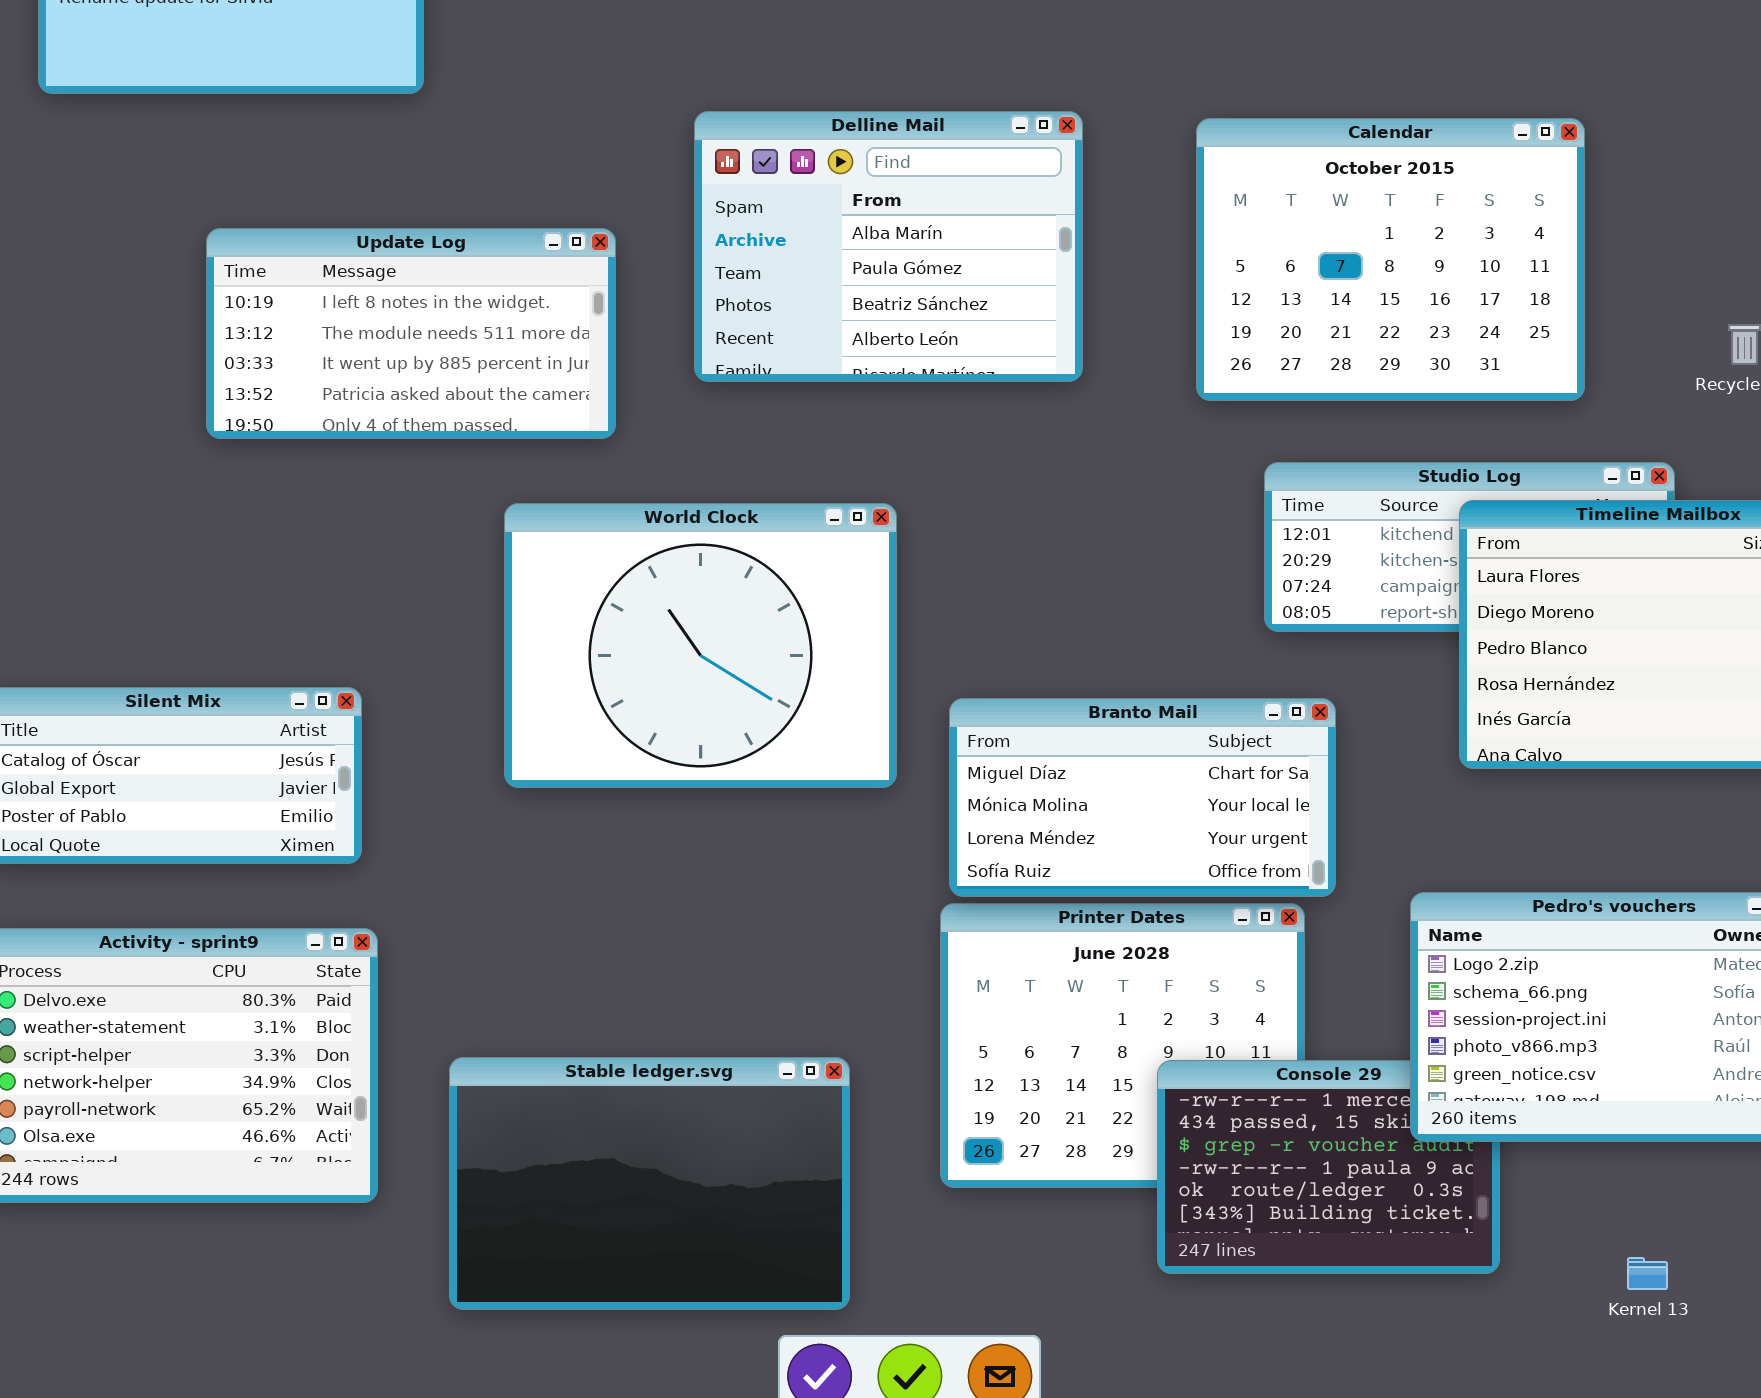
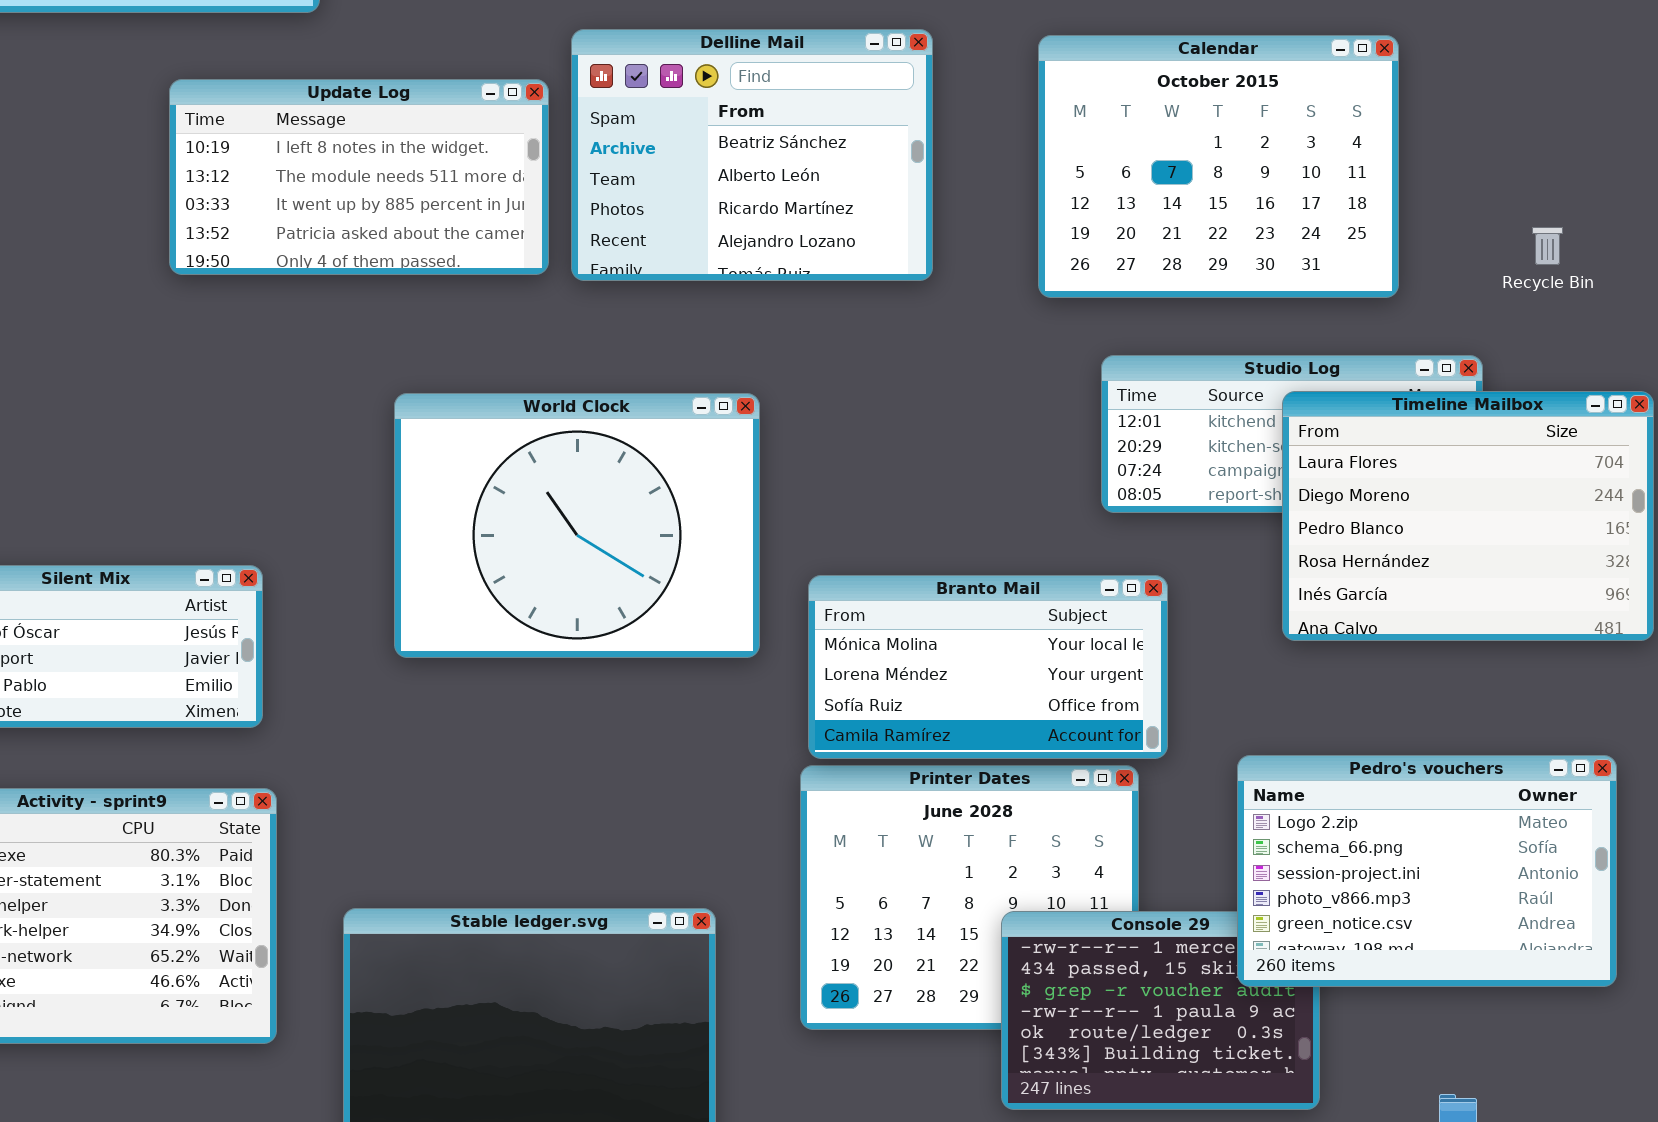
Delline Mail: [694,111,1083,382] -> [571,29,933,281], scrolled down 2 rows
Update Log: [206,228,616,439] -> [169,79,549,275], moved
Branto Mail: [949,698,1336,897] -> [808,575,1168,759], scrolled down 1 row

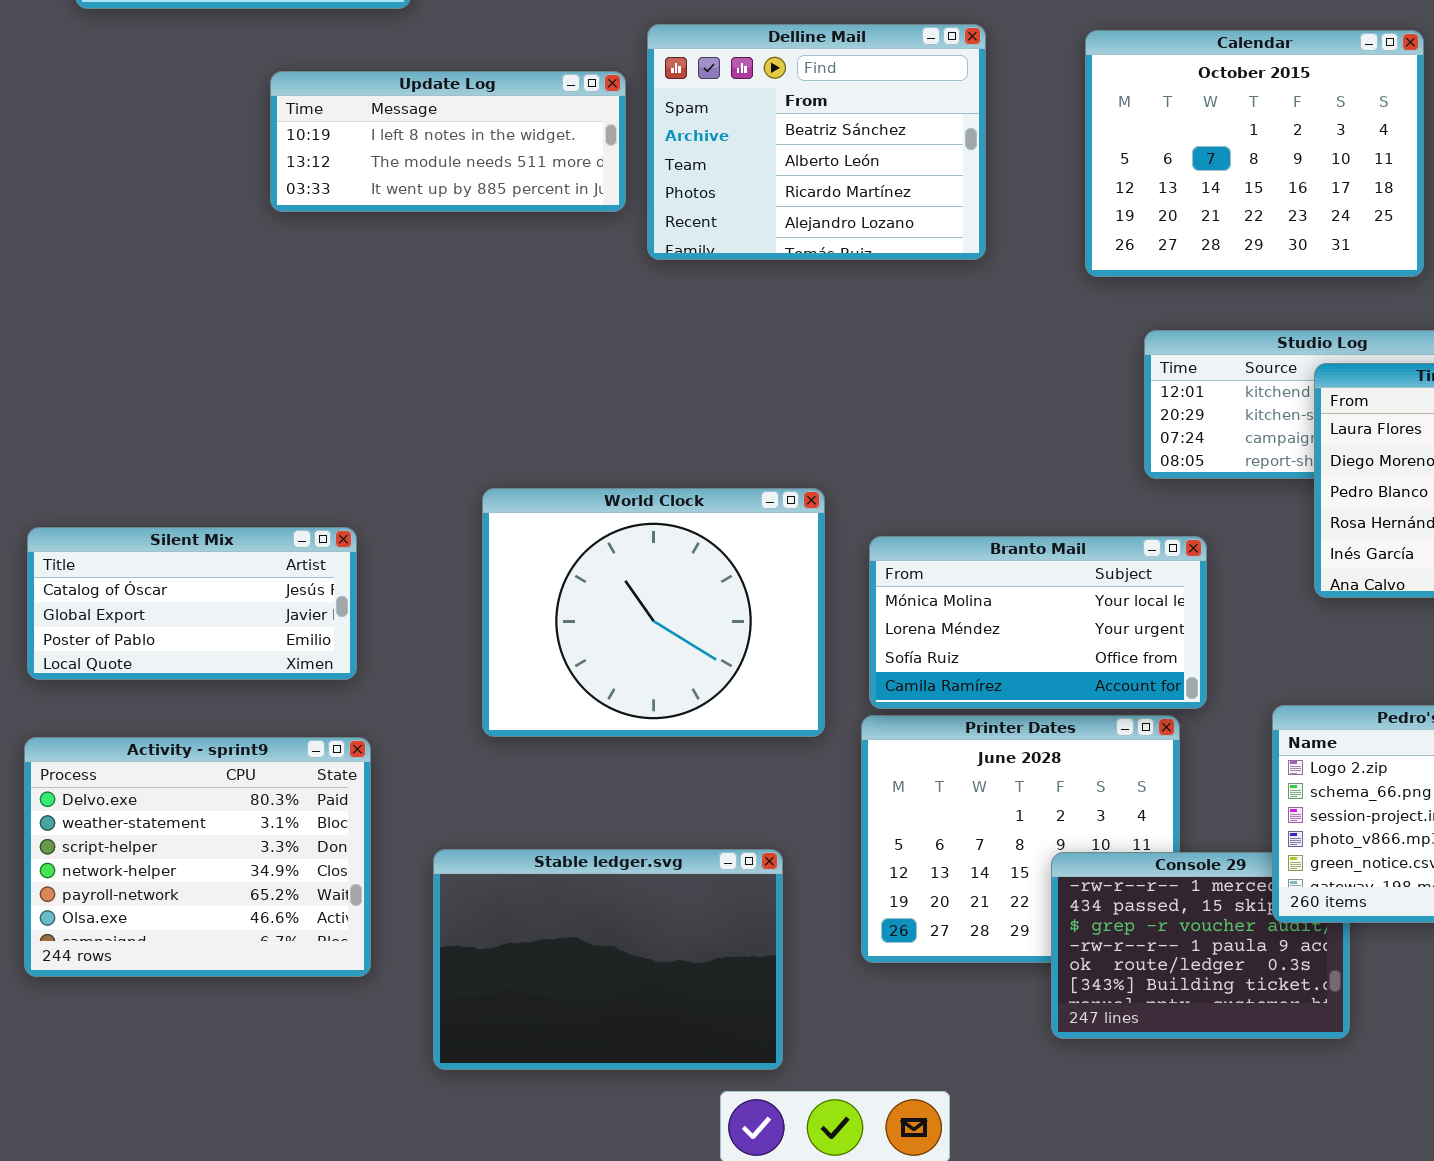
Update Log: [169,79,549,275] -> [270,71,626,212], resized
World Clock: [394,393,760,658] -> [482,488,825,737], moved

